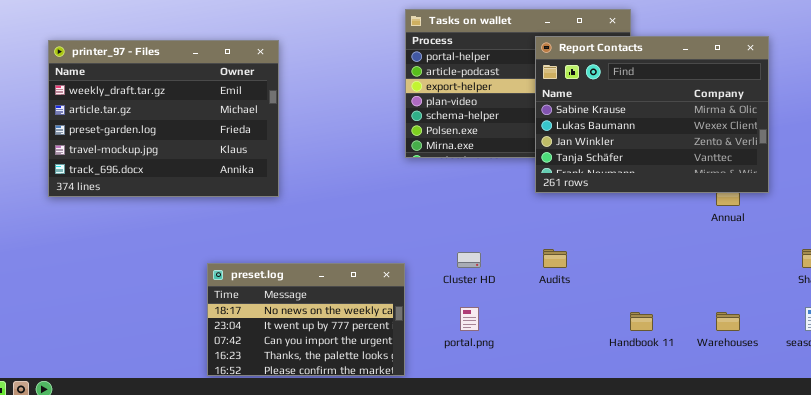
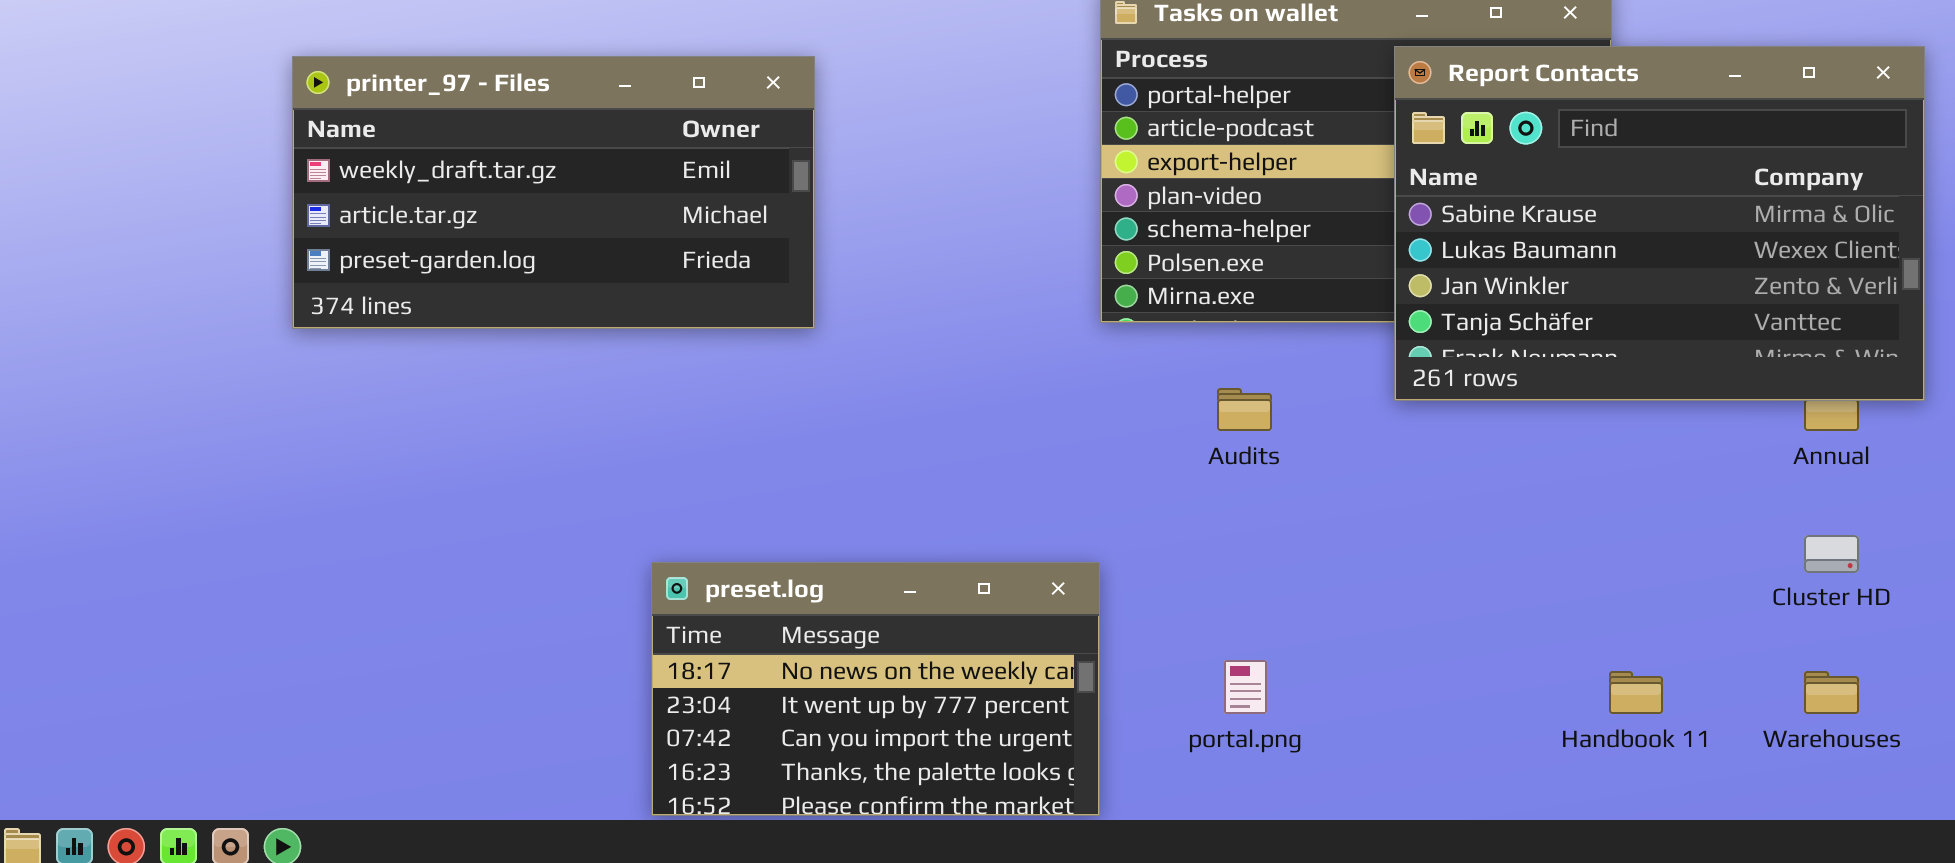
printer_97 - Files: [48,40,279,197] -> [292,56,815,329], resized
Audits: [543,249,567,268] -> [1217,388,1272,431], moved
Cluster HD: [457,252,481,268] -> [1804,535,1859,573], moved

